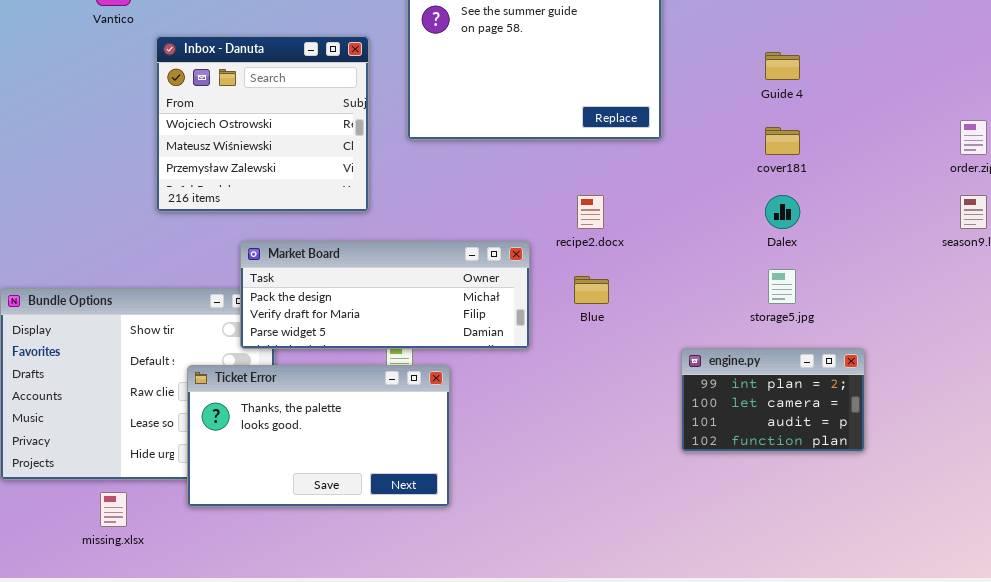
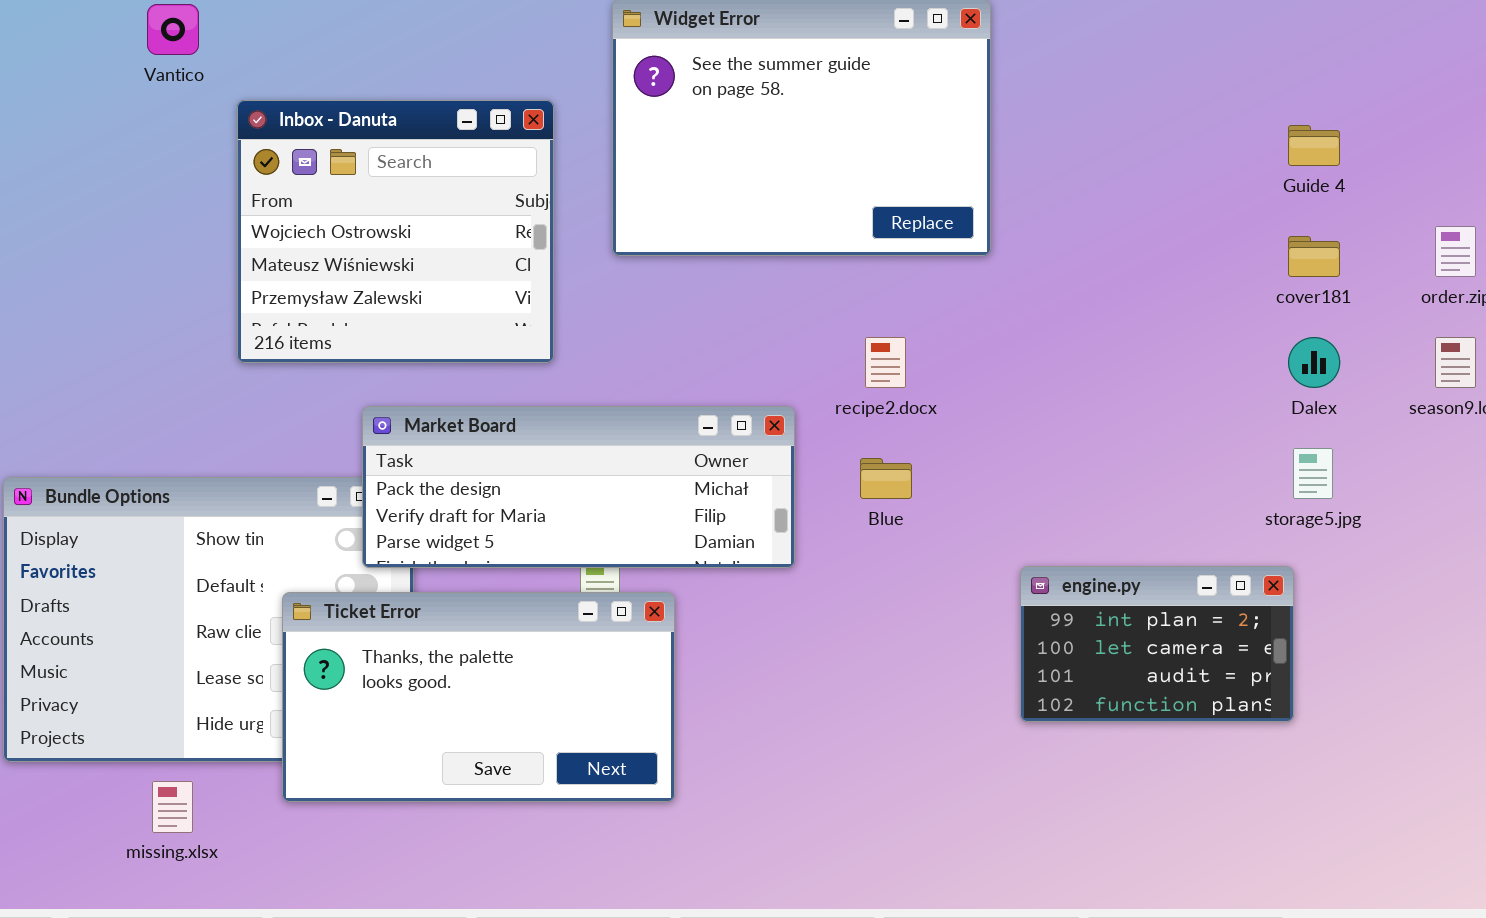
Guide 4: [765,52,800,80] -> [1288,125,1340,166], moved
cover181: [765,127,800,155] -> [1288,236,1340,277], moved
Dalex: [765,195,800,229] -> [1288,337,1340,388], moved
storage5.jpg: [768,269,796,304] -> [1293,448,1333,499], moved

